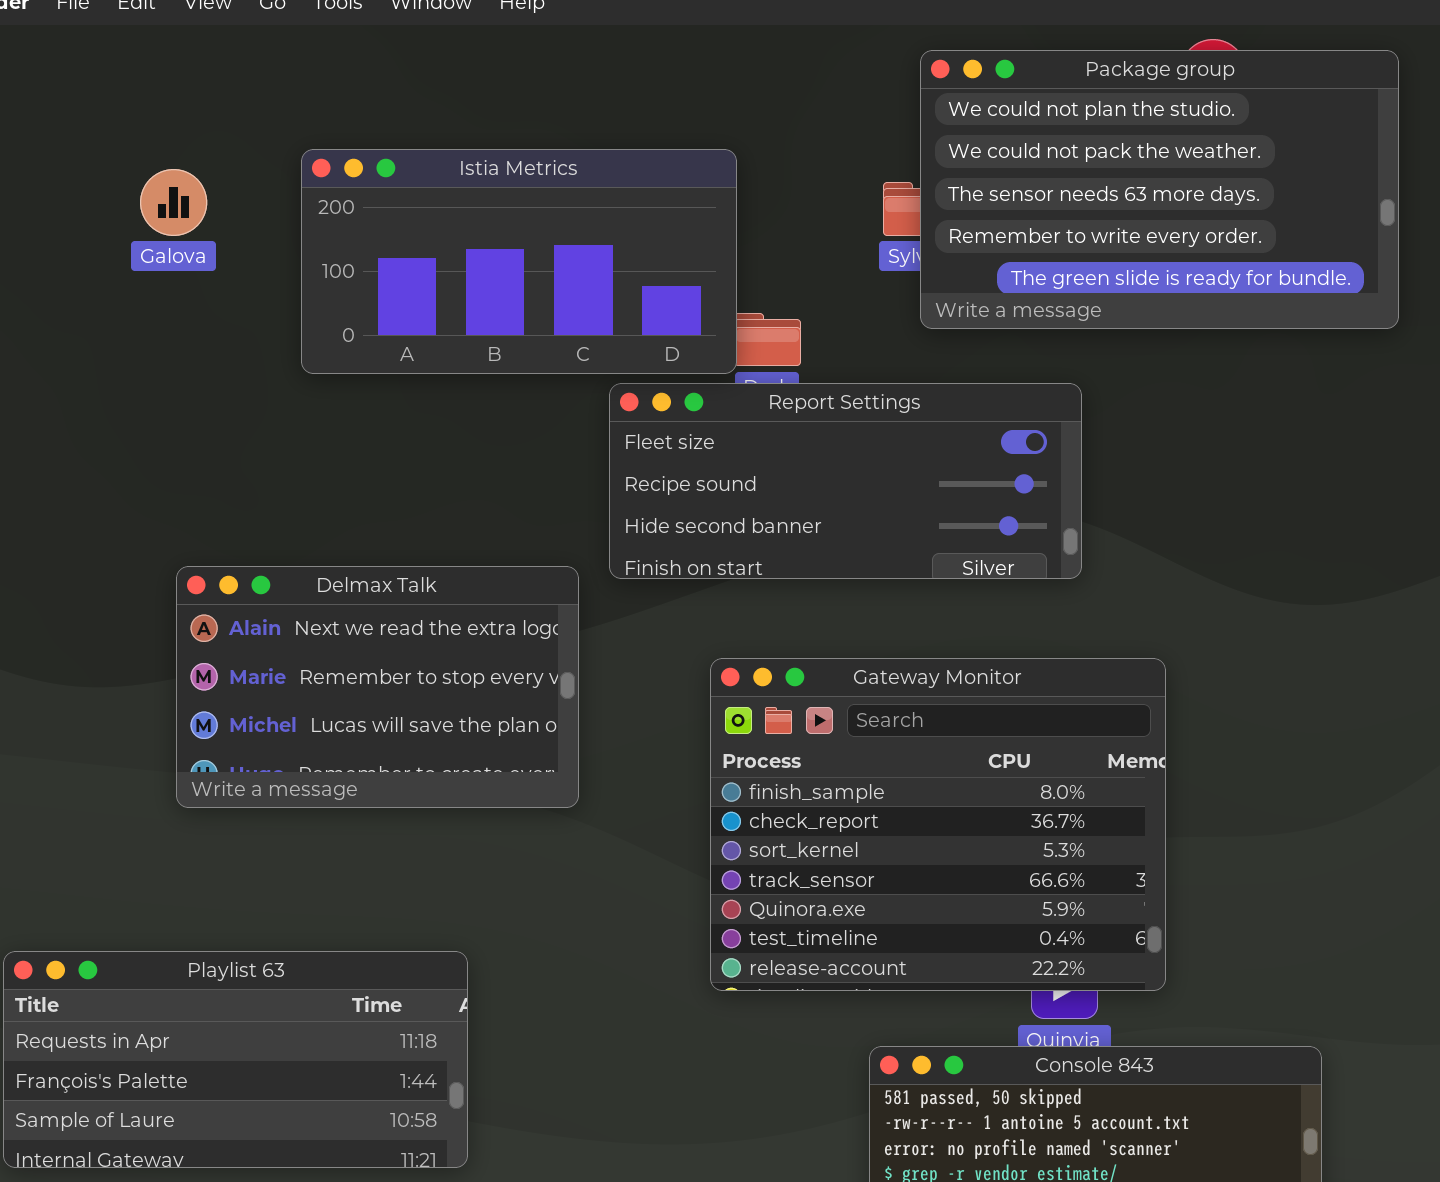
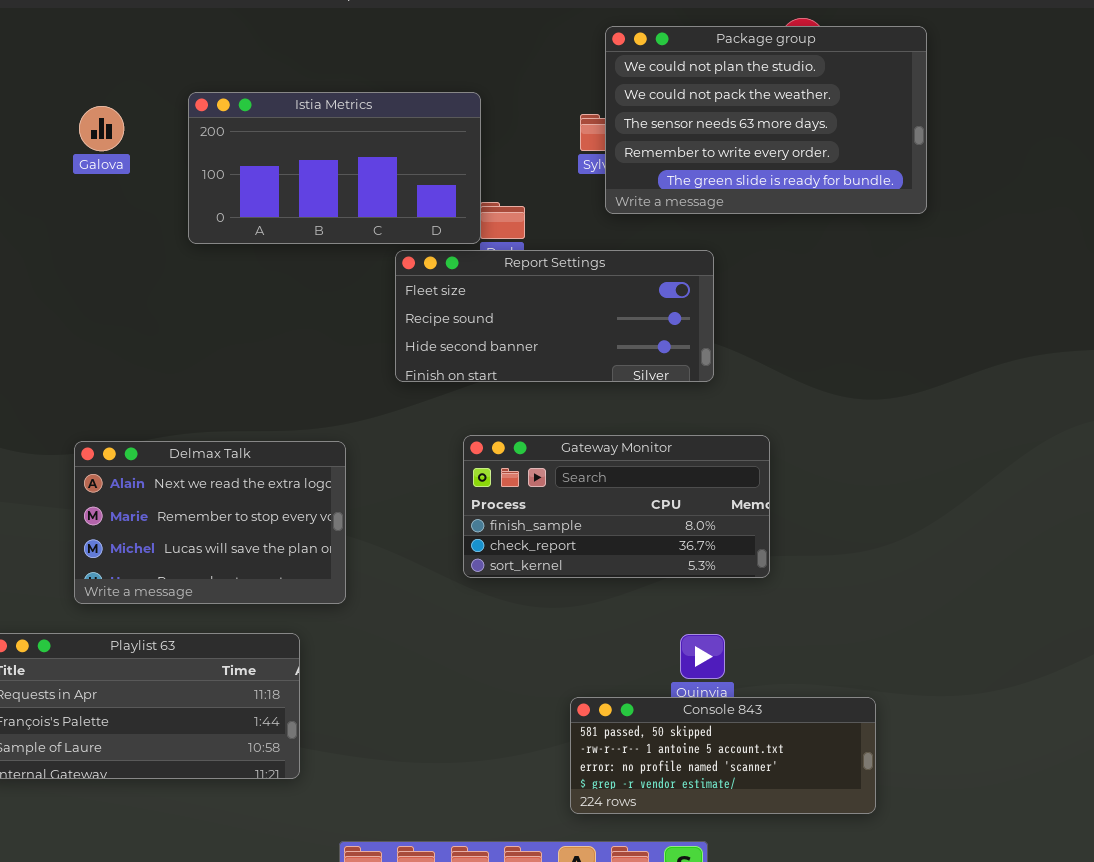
Delmax Talk: [176,566,579,808] -> [74,441,346,604], moved
Gateway Monitor: [710,658,1166,991] -> [463,435,770,578], resized

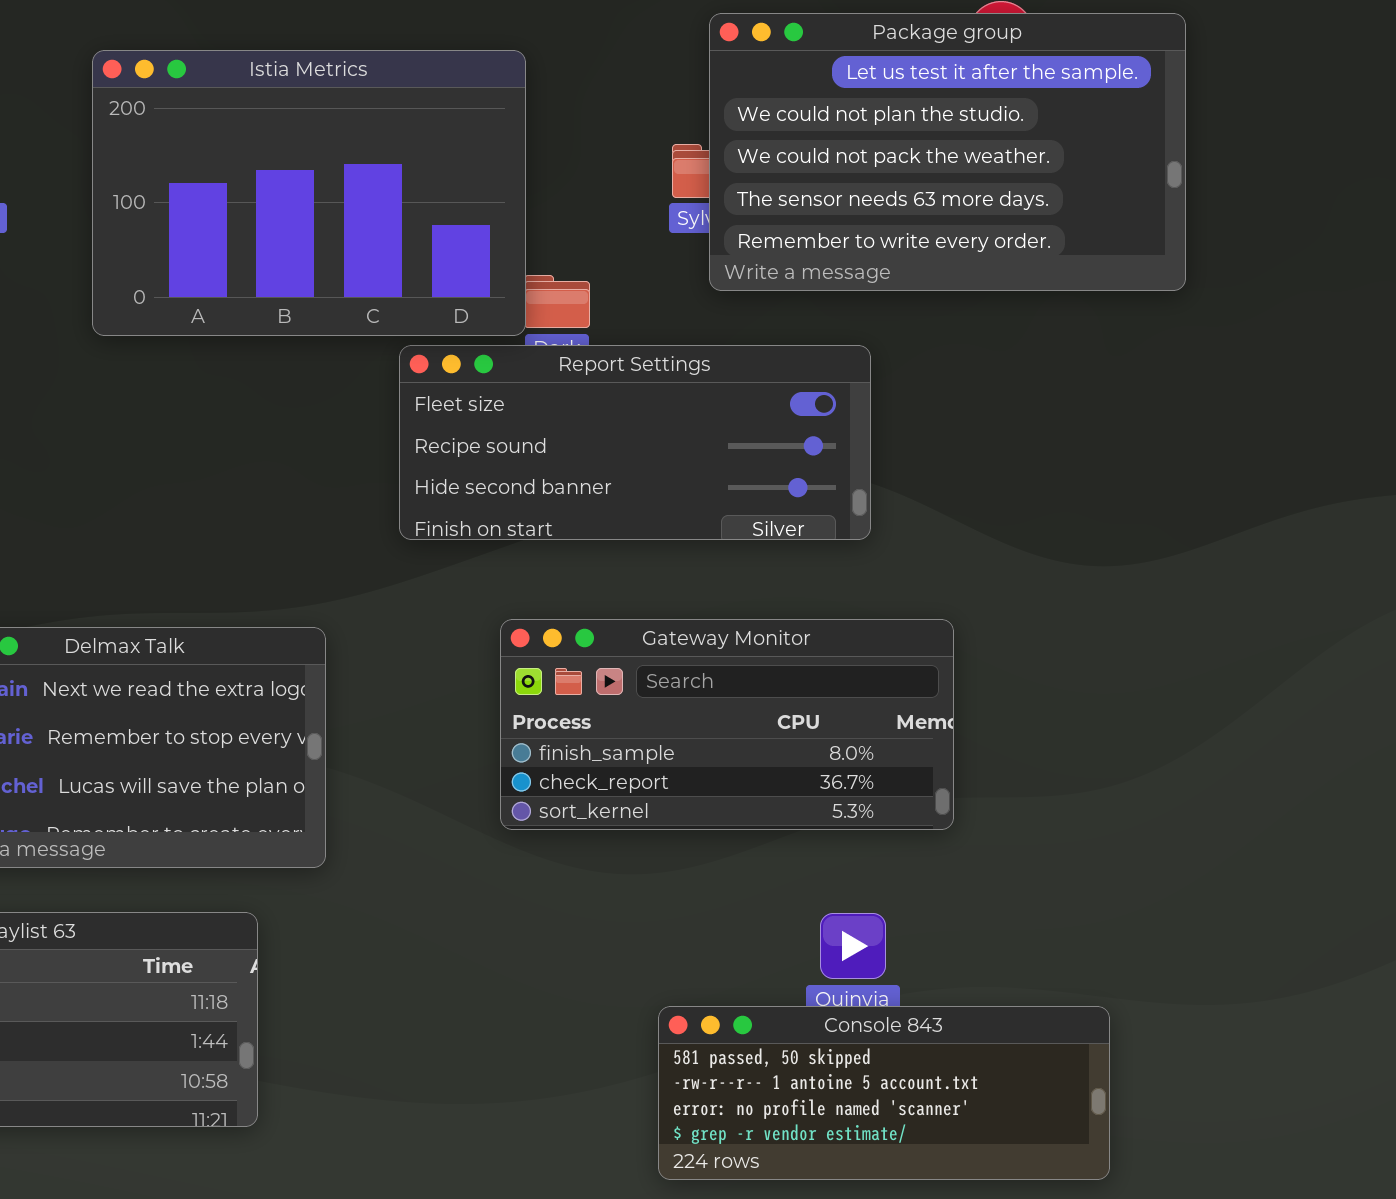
Package group: [605,26,927,214] -> [709,13,1186,291], scrolled up 1 row
Istia Metrics: [188,92,481,244] -> [92,50,526,336], resized

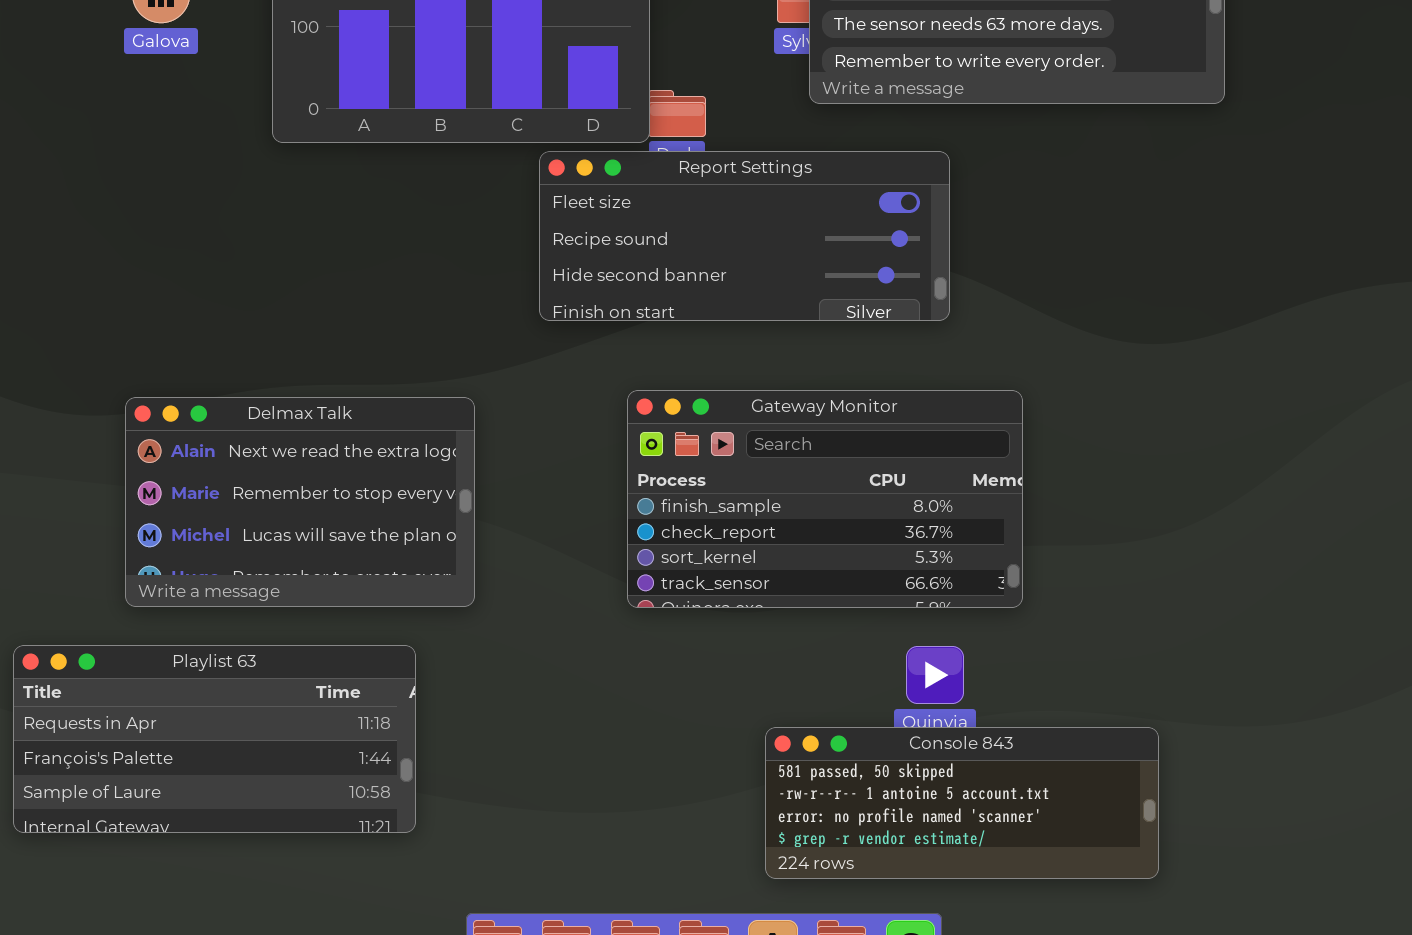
Gateway Monitor: [500,619,954,830] -> [627,390,1023,608], resized

